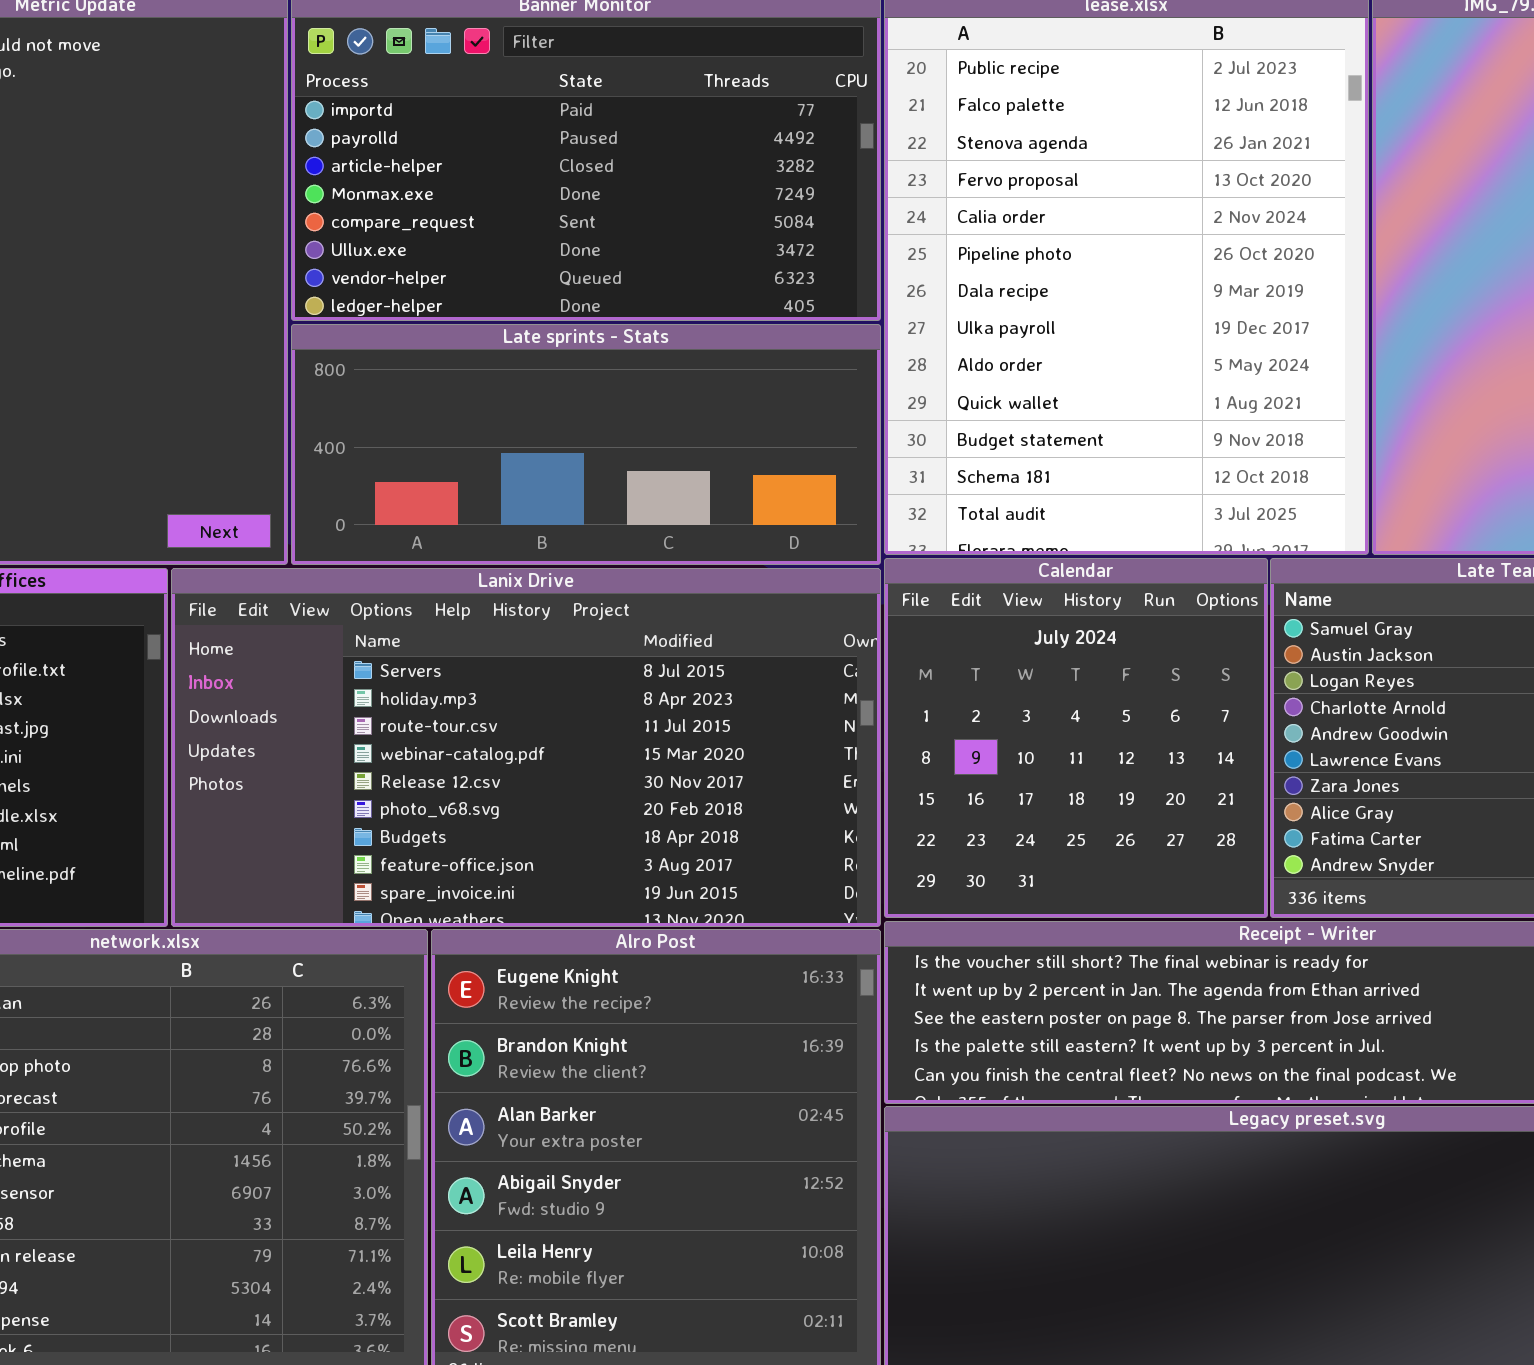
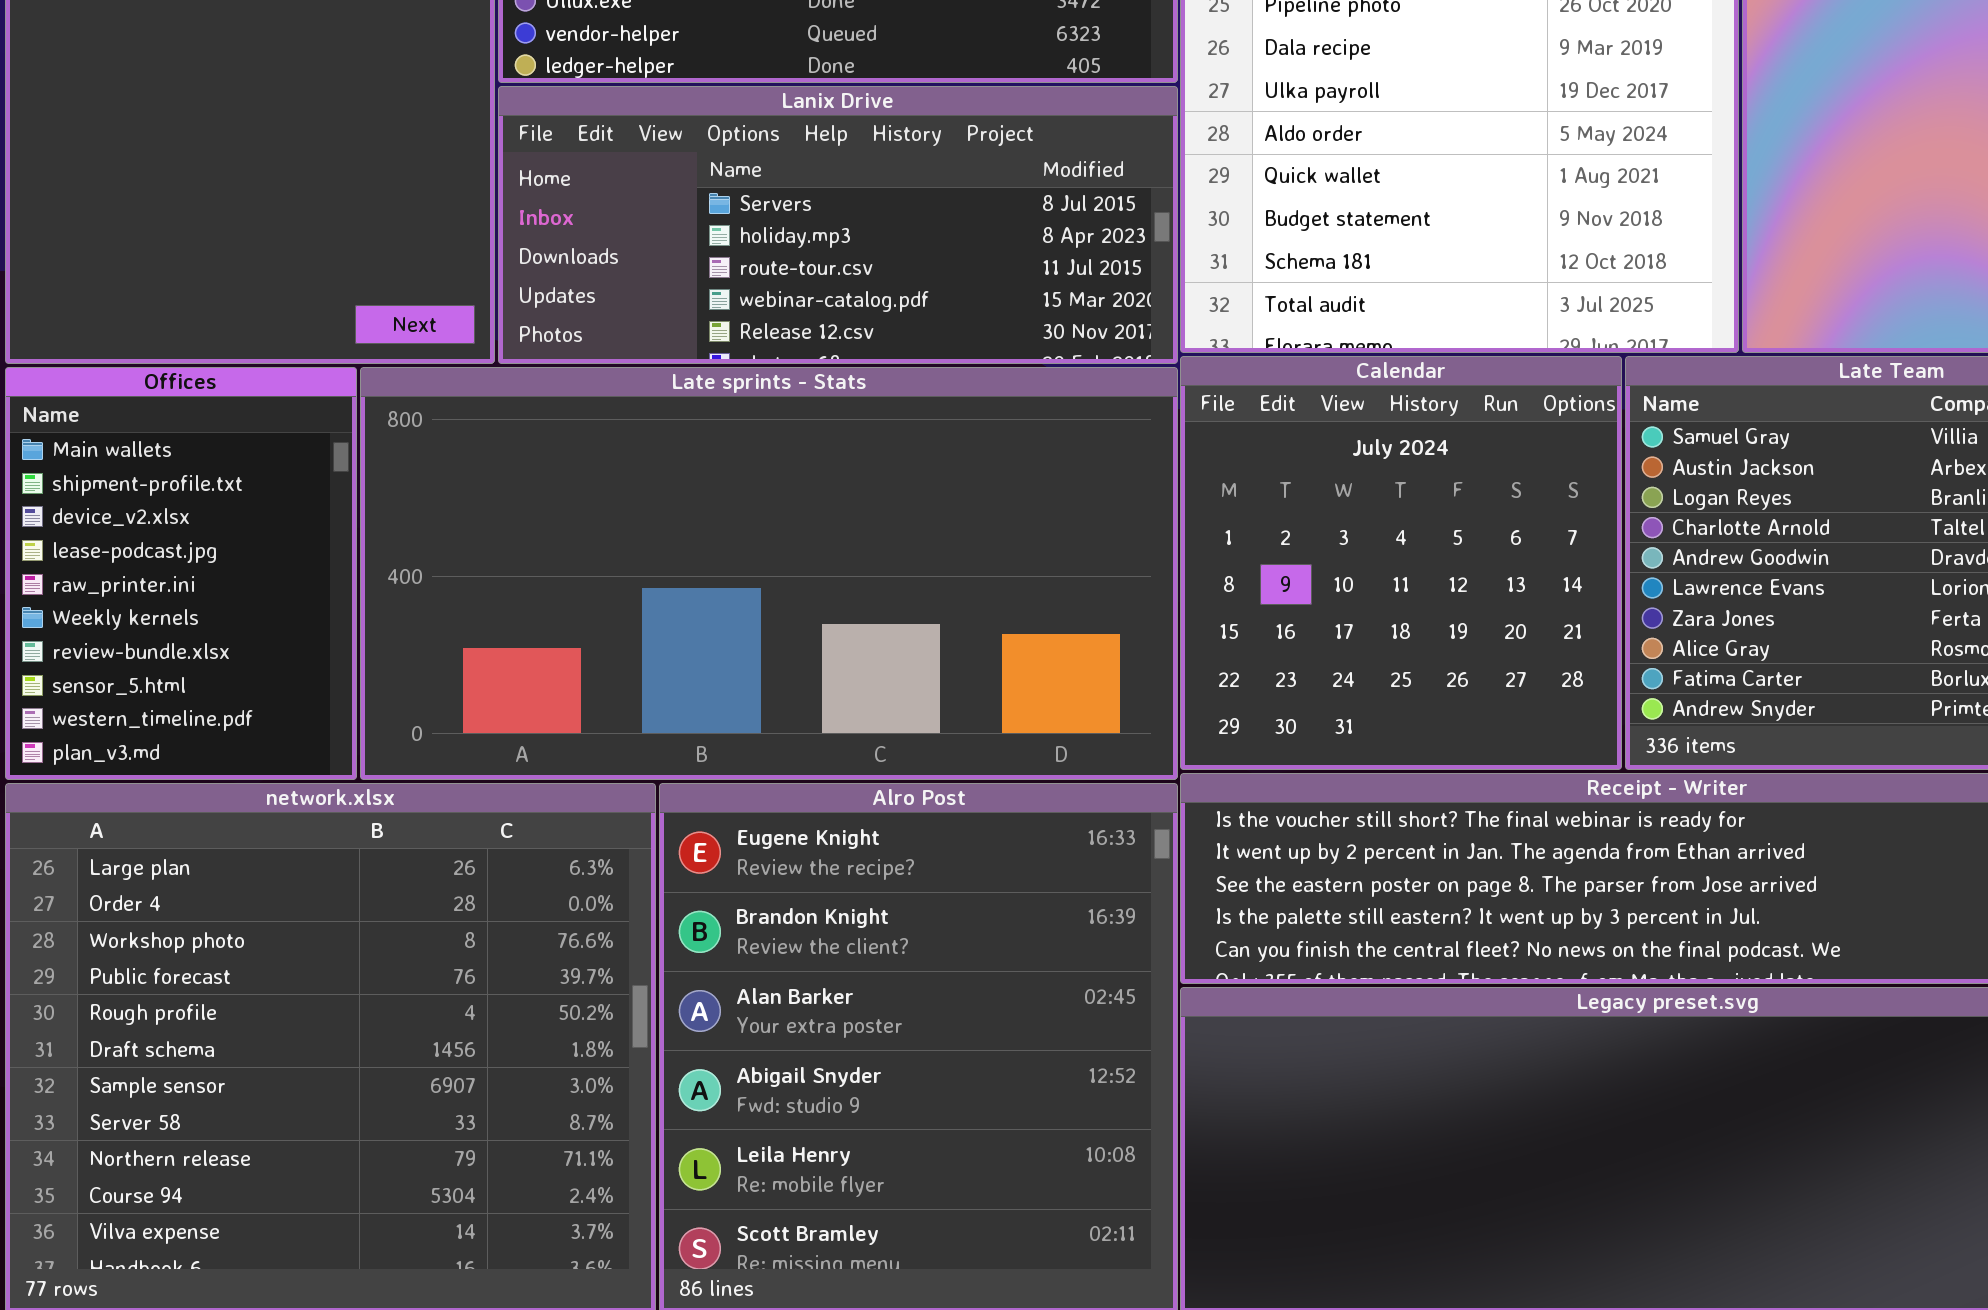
Late sprints - Stats: [291,324,881,565] -> [360,367,1178,780], moved, resized
Lanix Drive: [171,568,881,927] -> [498,86,1178,364], moved, resized

